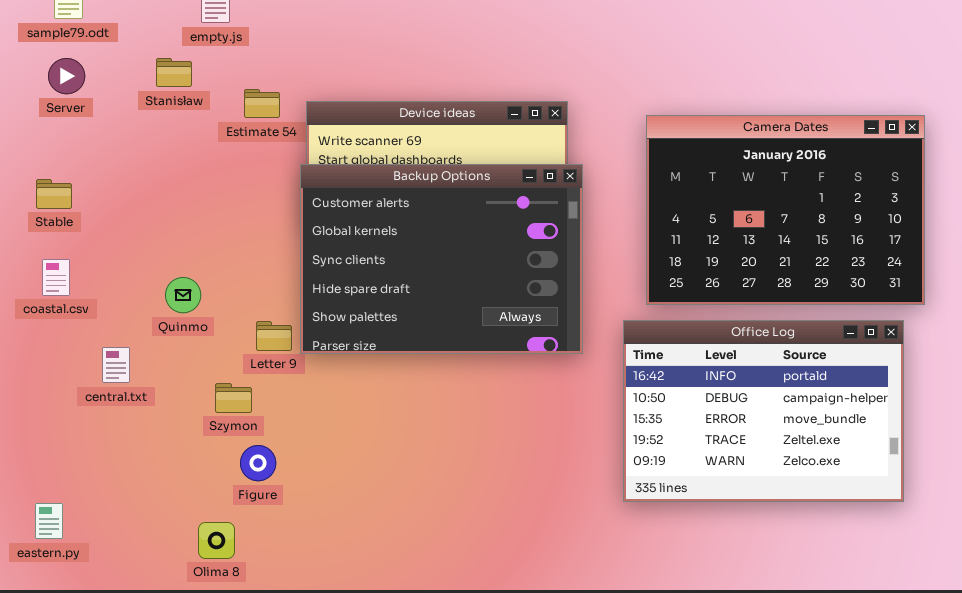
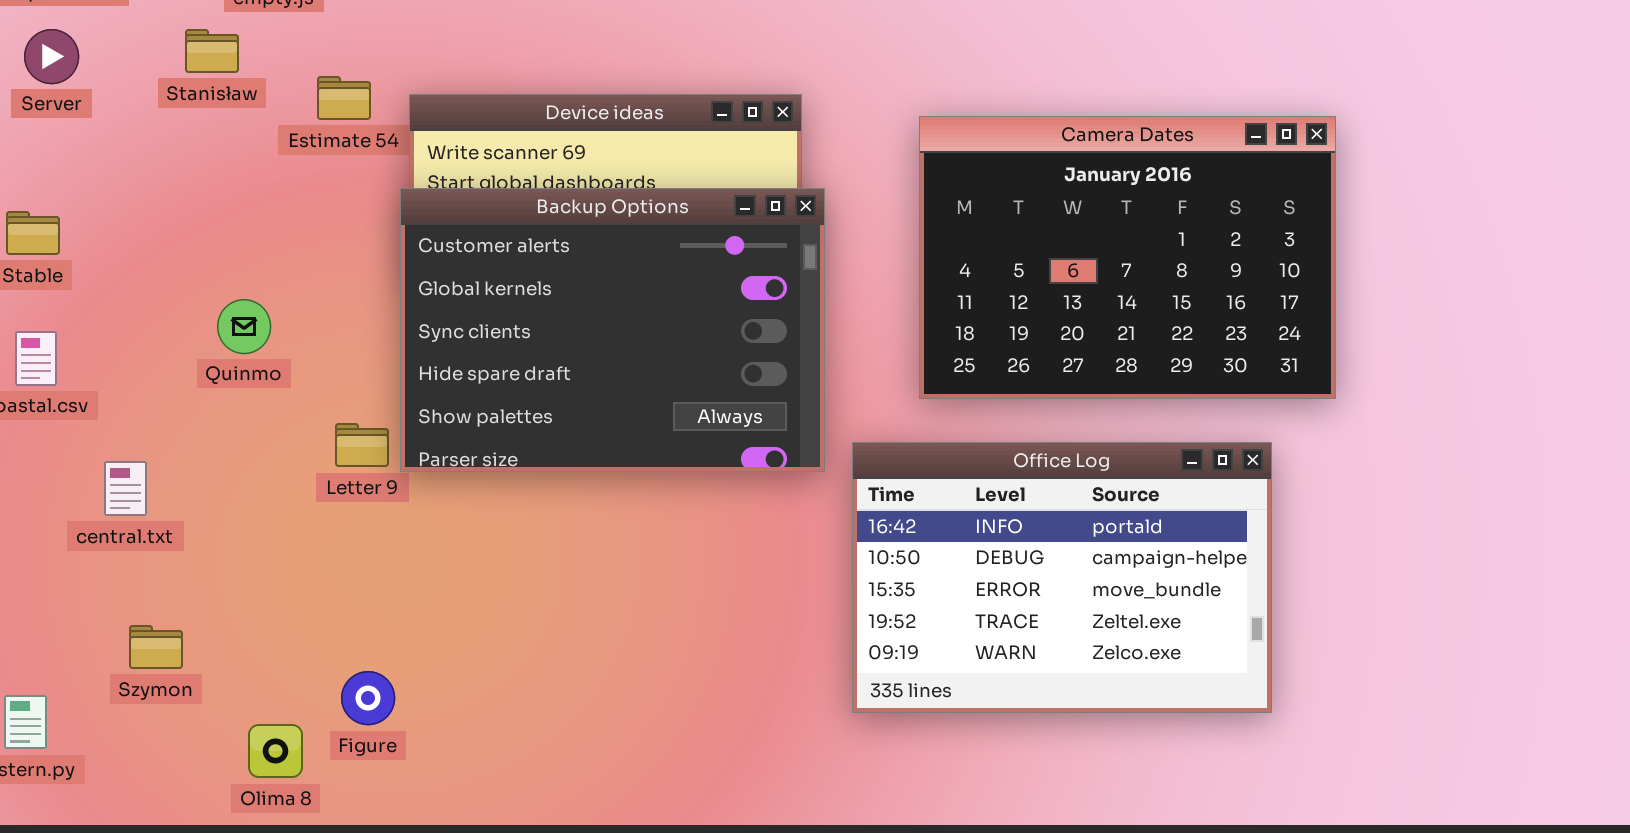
Quinmo: [165,277,201,313] -> [217,299,271,354], moved
Office Log: [623,320,904,502] -> [852,442,1272,713], moved
Szymon: [215,383,252,413] -> [129,625,183,669], moved
Figure: [240,445,276,481] -> [341,671,395,725], moved

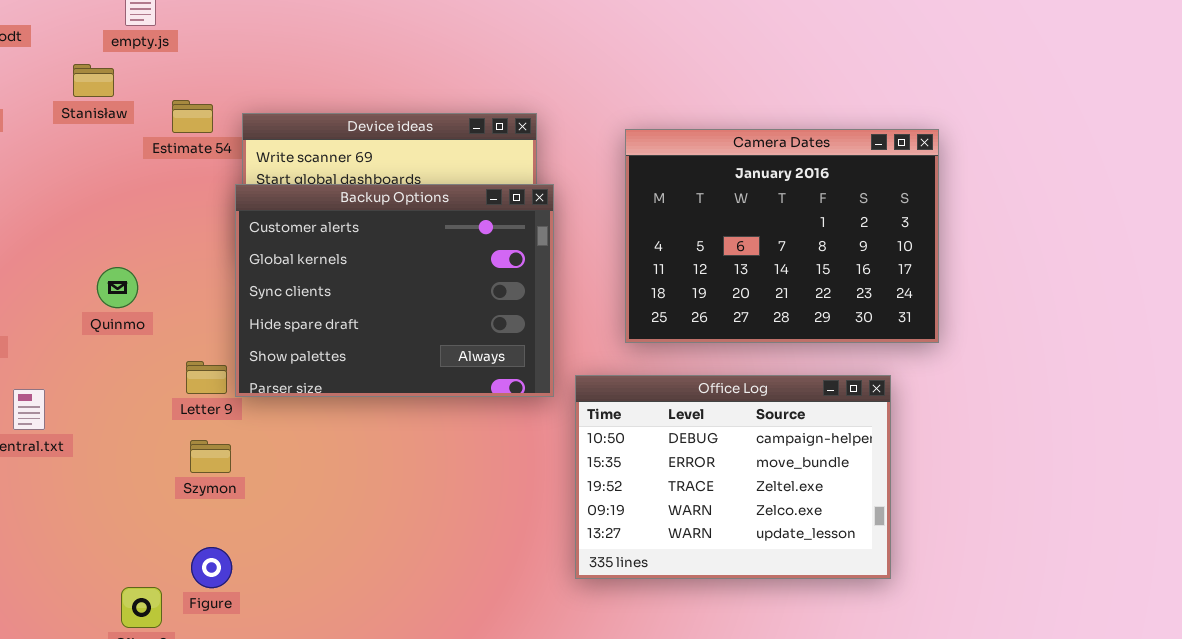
Office Log: [852,442,1272,713] -> [575,375,891,579], scrolled down 1 row
Szymon: [129,625,183,669] -> [190,440,231,473], moved

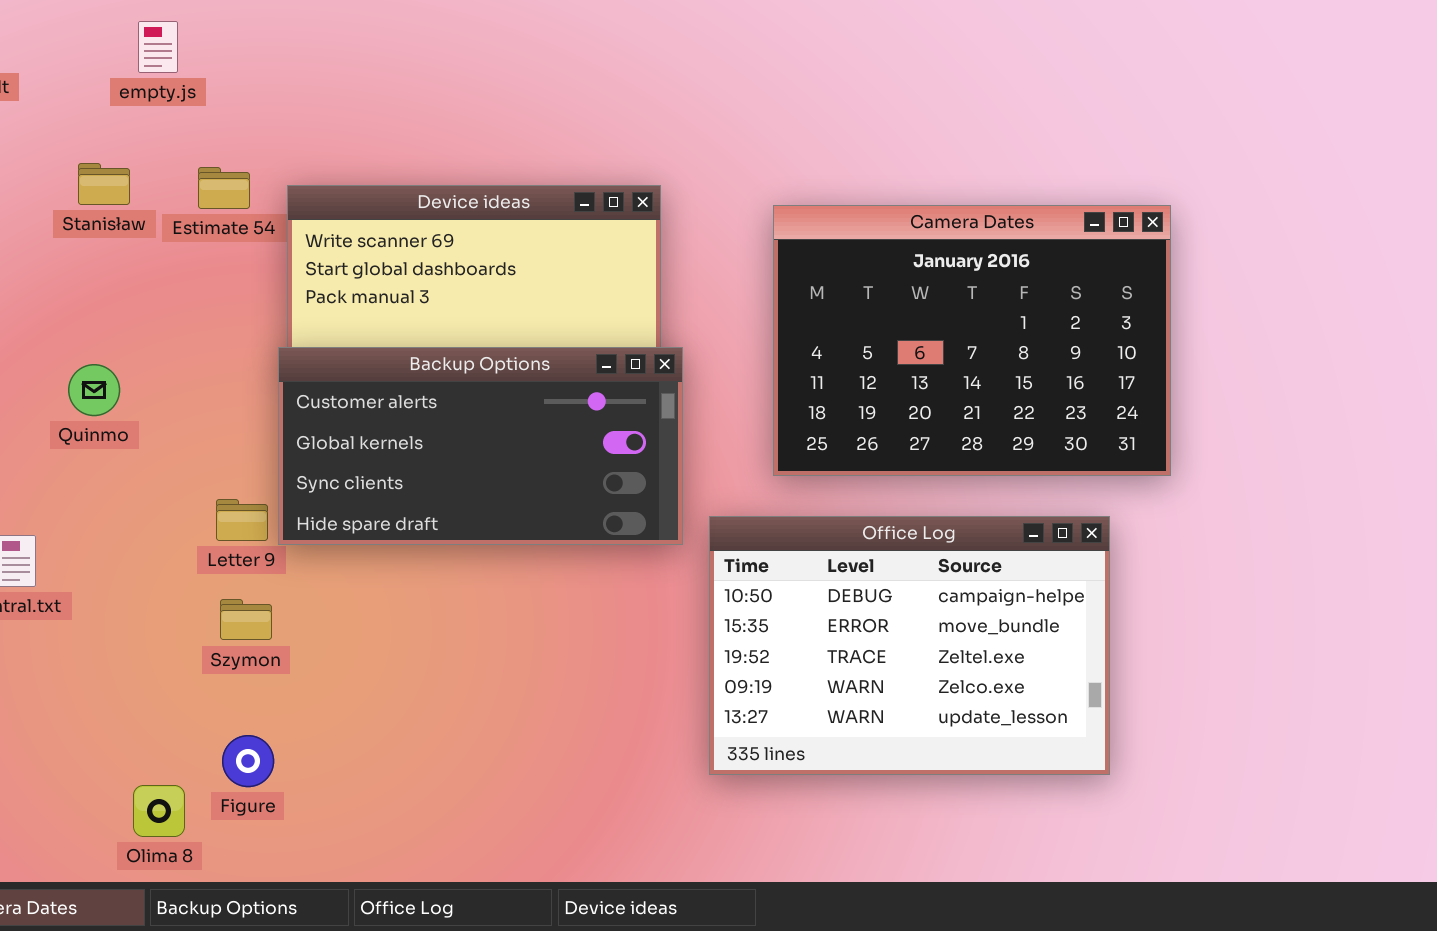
Stanisław: [73,64,114,97] -> [78,163,130,205], moved
Backup Options: [235,184,554,397] -> [278,347,683,545], resized
Quinmo: [97,267,138,308] -> [68,364,120,416], moved

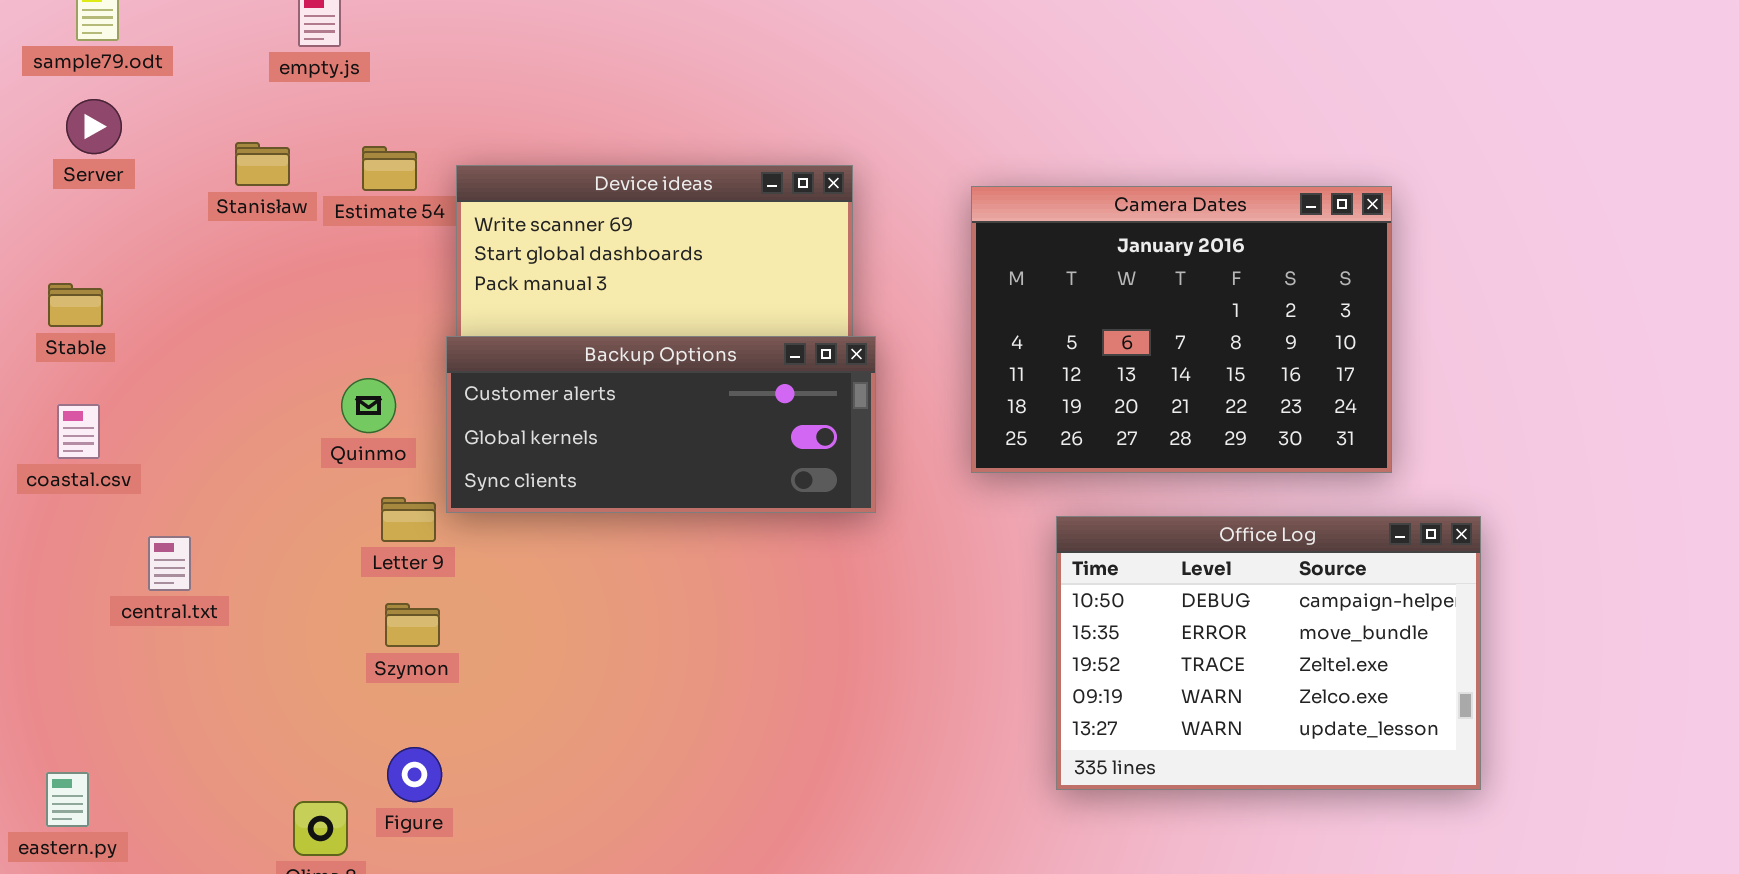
Backup Options: [278,347,683,545] -> [446,336,876,513], resized
Quinmo: [68,364,120,416] -> [341,378,396,433], moved
Office Log: [709,516,1110,775] -> [1056,516,1481,790], moved

